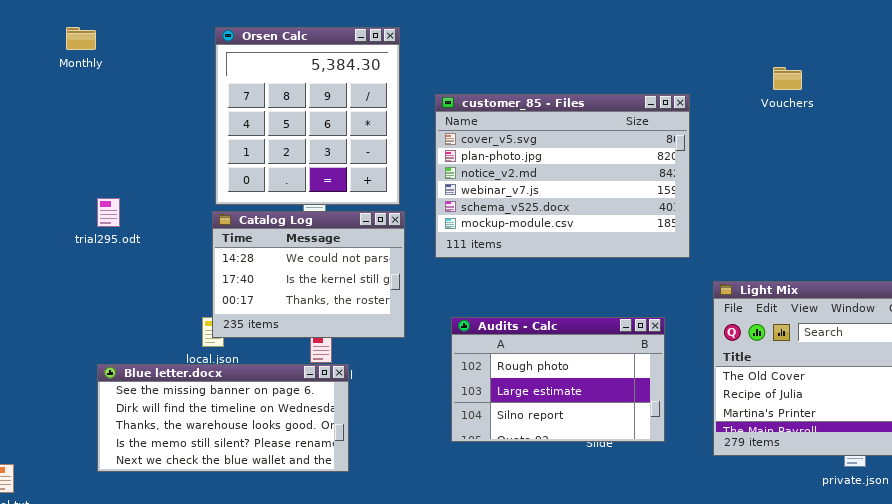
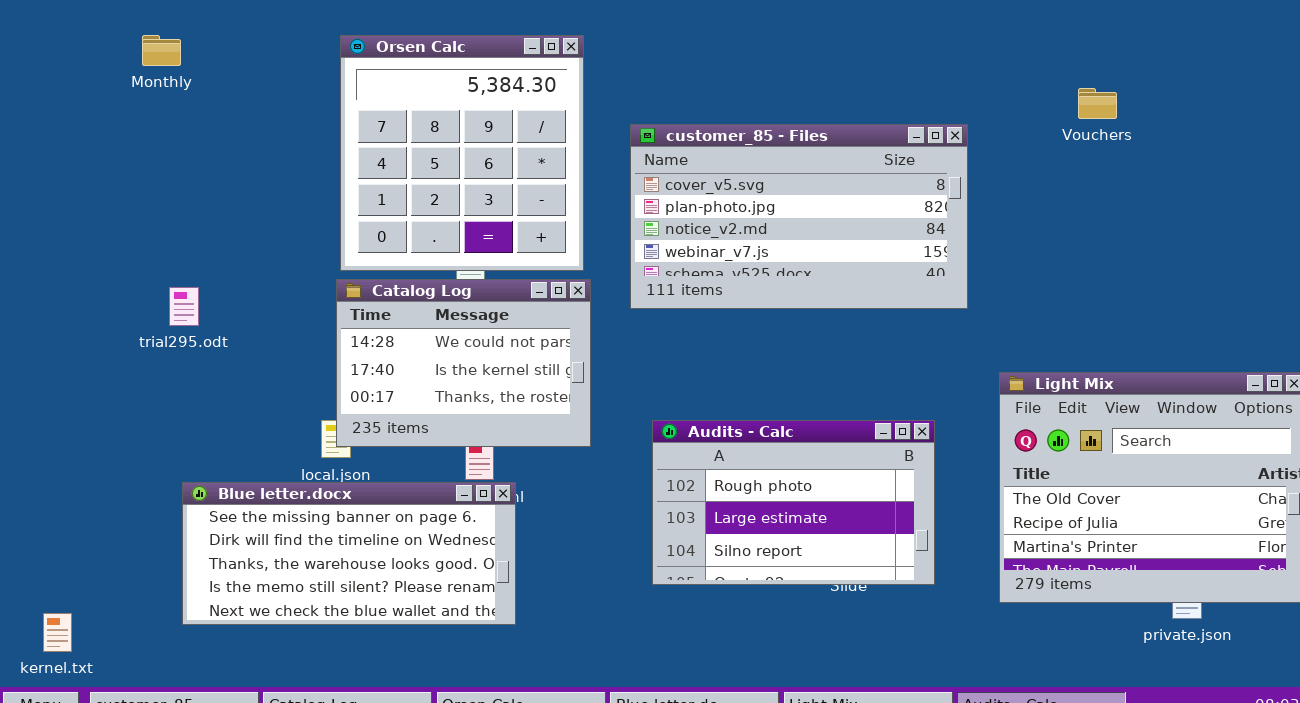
customer_85 - Files: [435,94,690,258] -> [630,124,968,309], resized
trial295.odt: [97,198,120,227] -> [169,287,199,326], moved

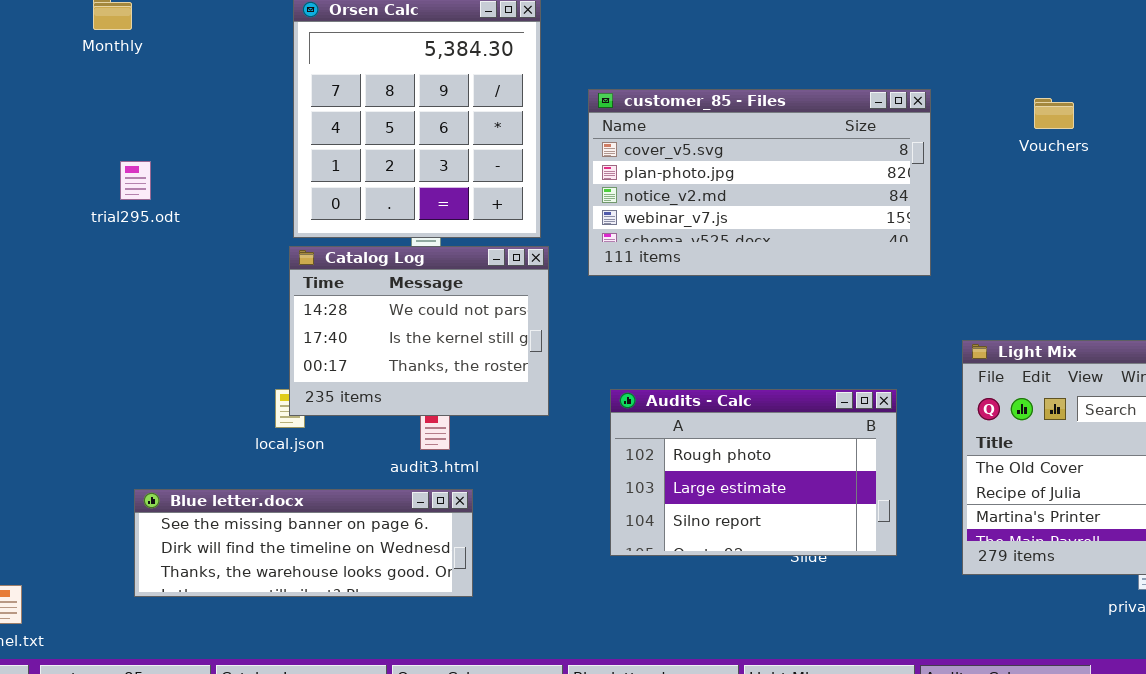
Vouchers: [1078,88,1117,119] -> [1034,98,1074,129], moved
trial295.odt: [169,287,199,326] -> [120,161,151,200], moved
Blue letter.docx: [182,482,516,625] -> [134,489,473,597], resized

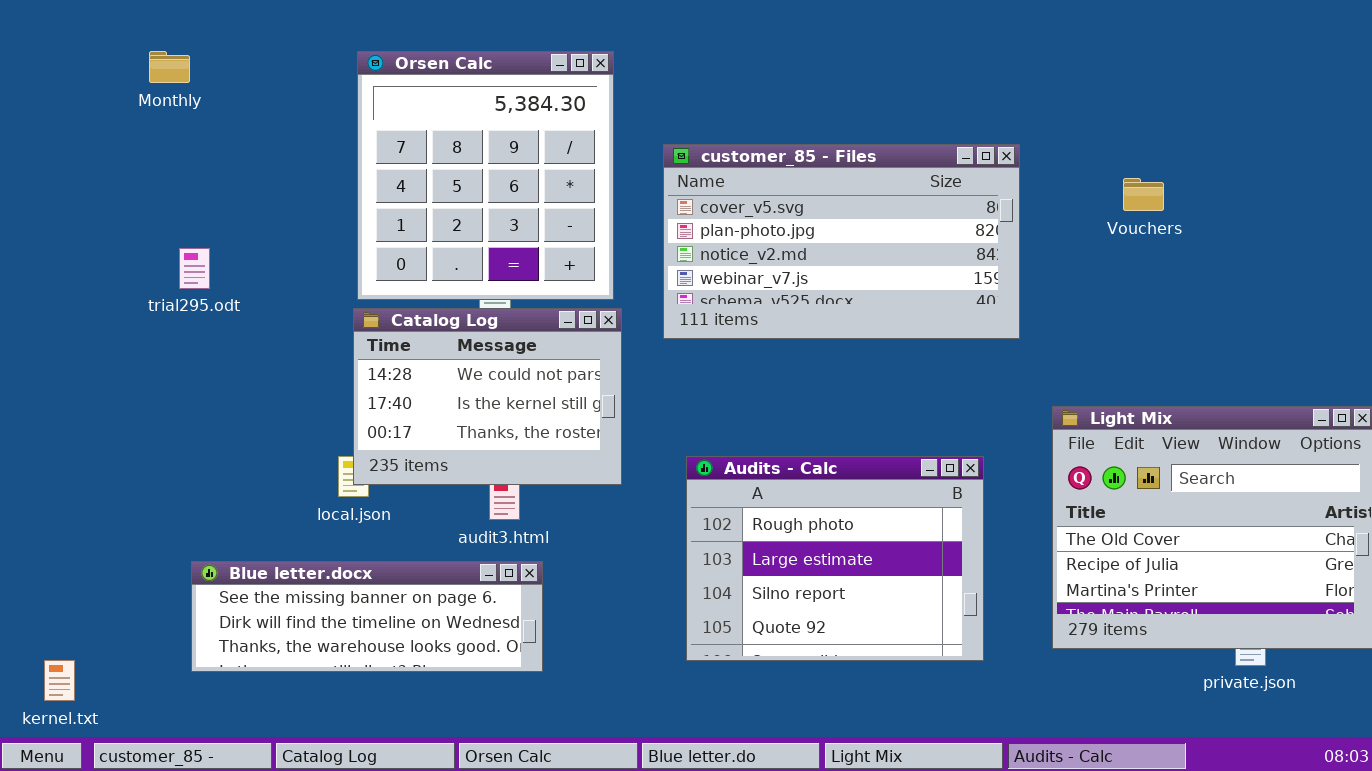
Vouchers: [1034,98,1074,129] -> [1123,178,1164,211], moved
trial295.odt: [120,161,151,200] -> [179,248,210,289], moved
Audits - Calc: [610,389,897,556] -> [686,456,984,661], resized

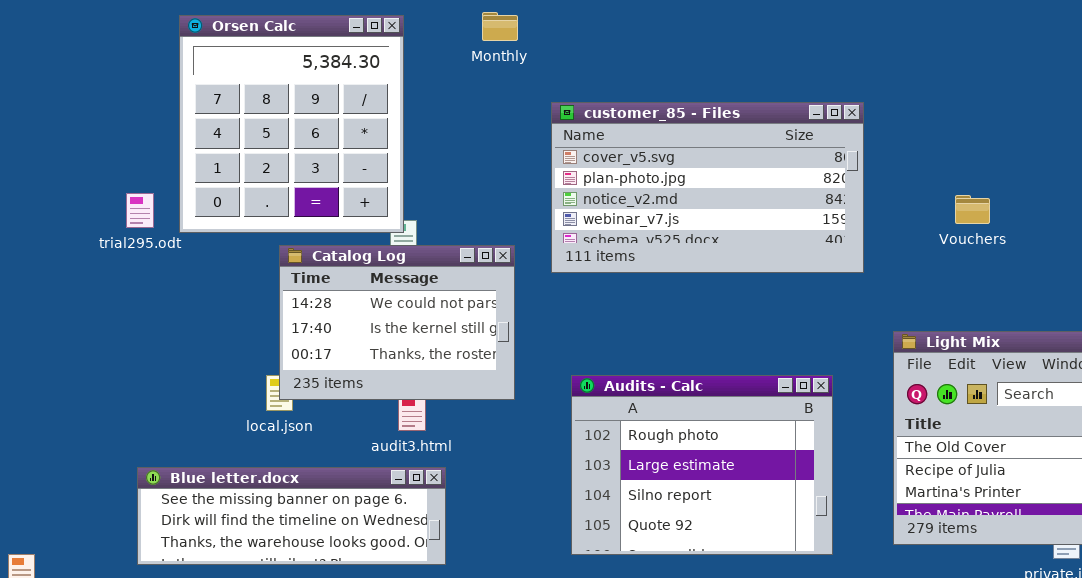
Monthly: [149,51,190,83] -> [482,12,518,41], moved
Orsen Calc: [357,51,614,300] -> [179,15,404,233], moved
Vouchers: [1123,178,1164,211] -> [955,195,990,224], moved

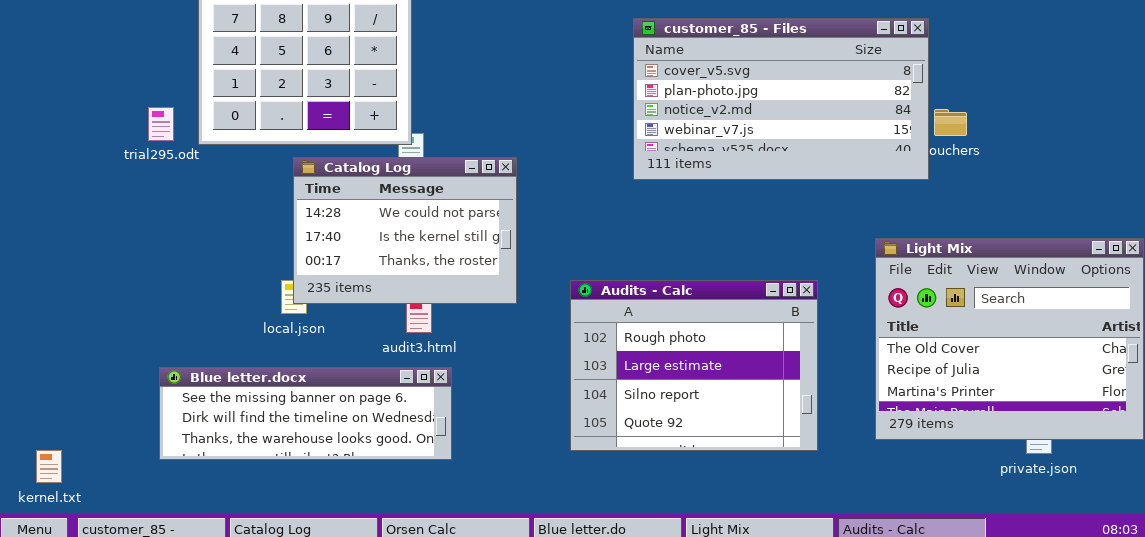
customer_85 - Files: [551,102,864,273] -> [633,18,929,180], moved

